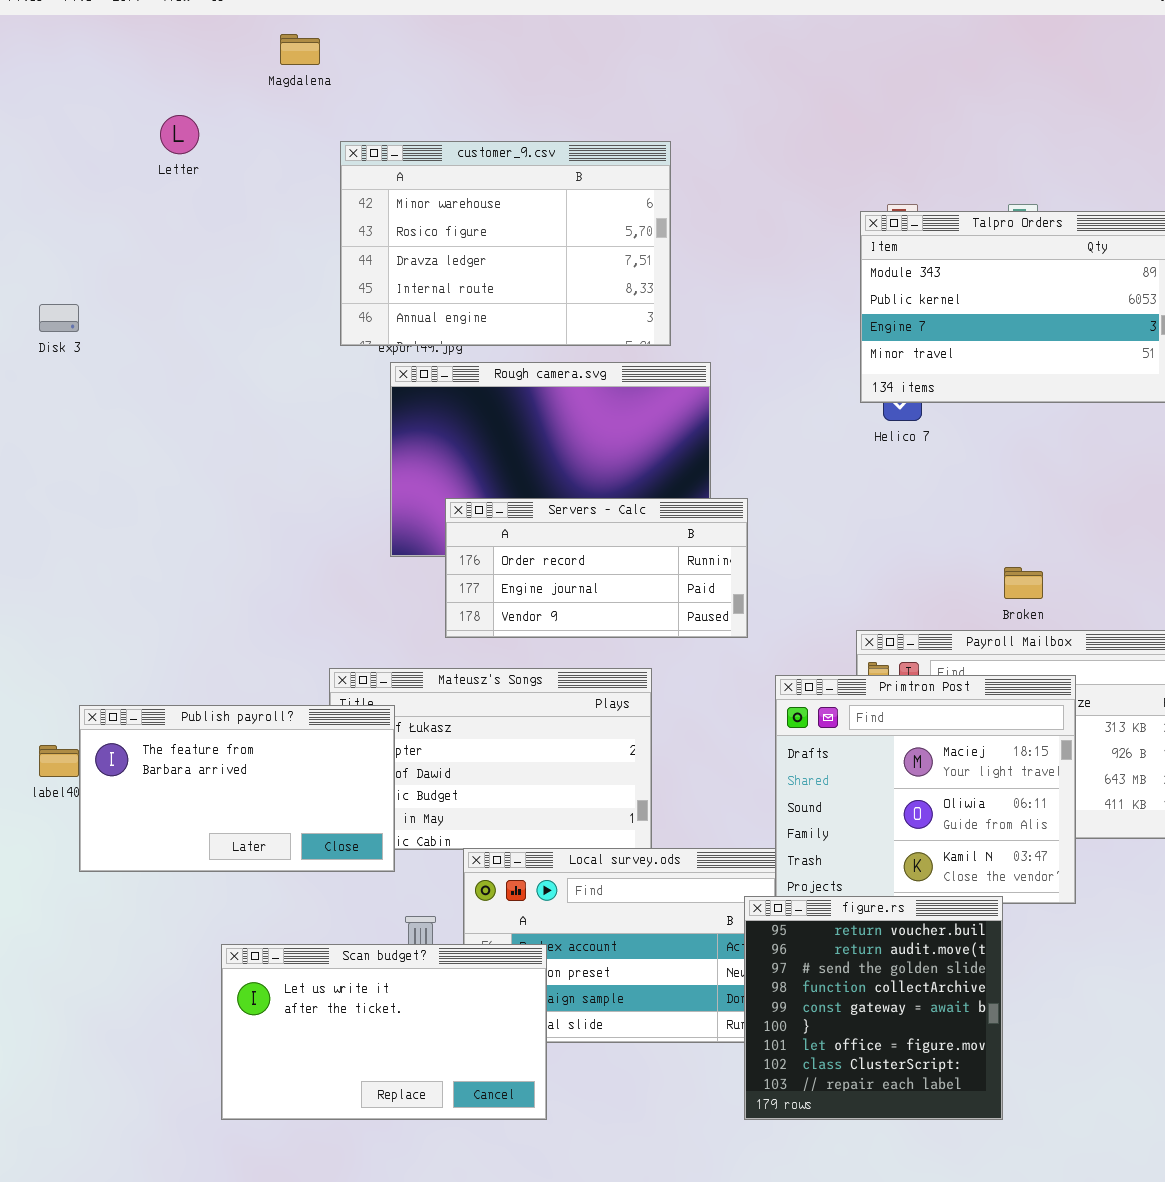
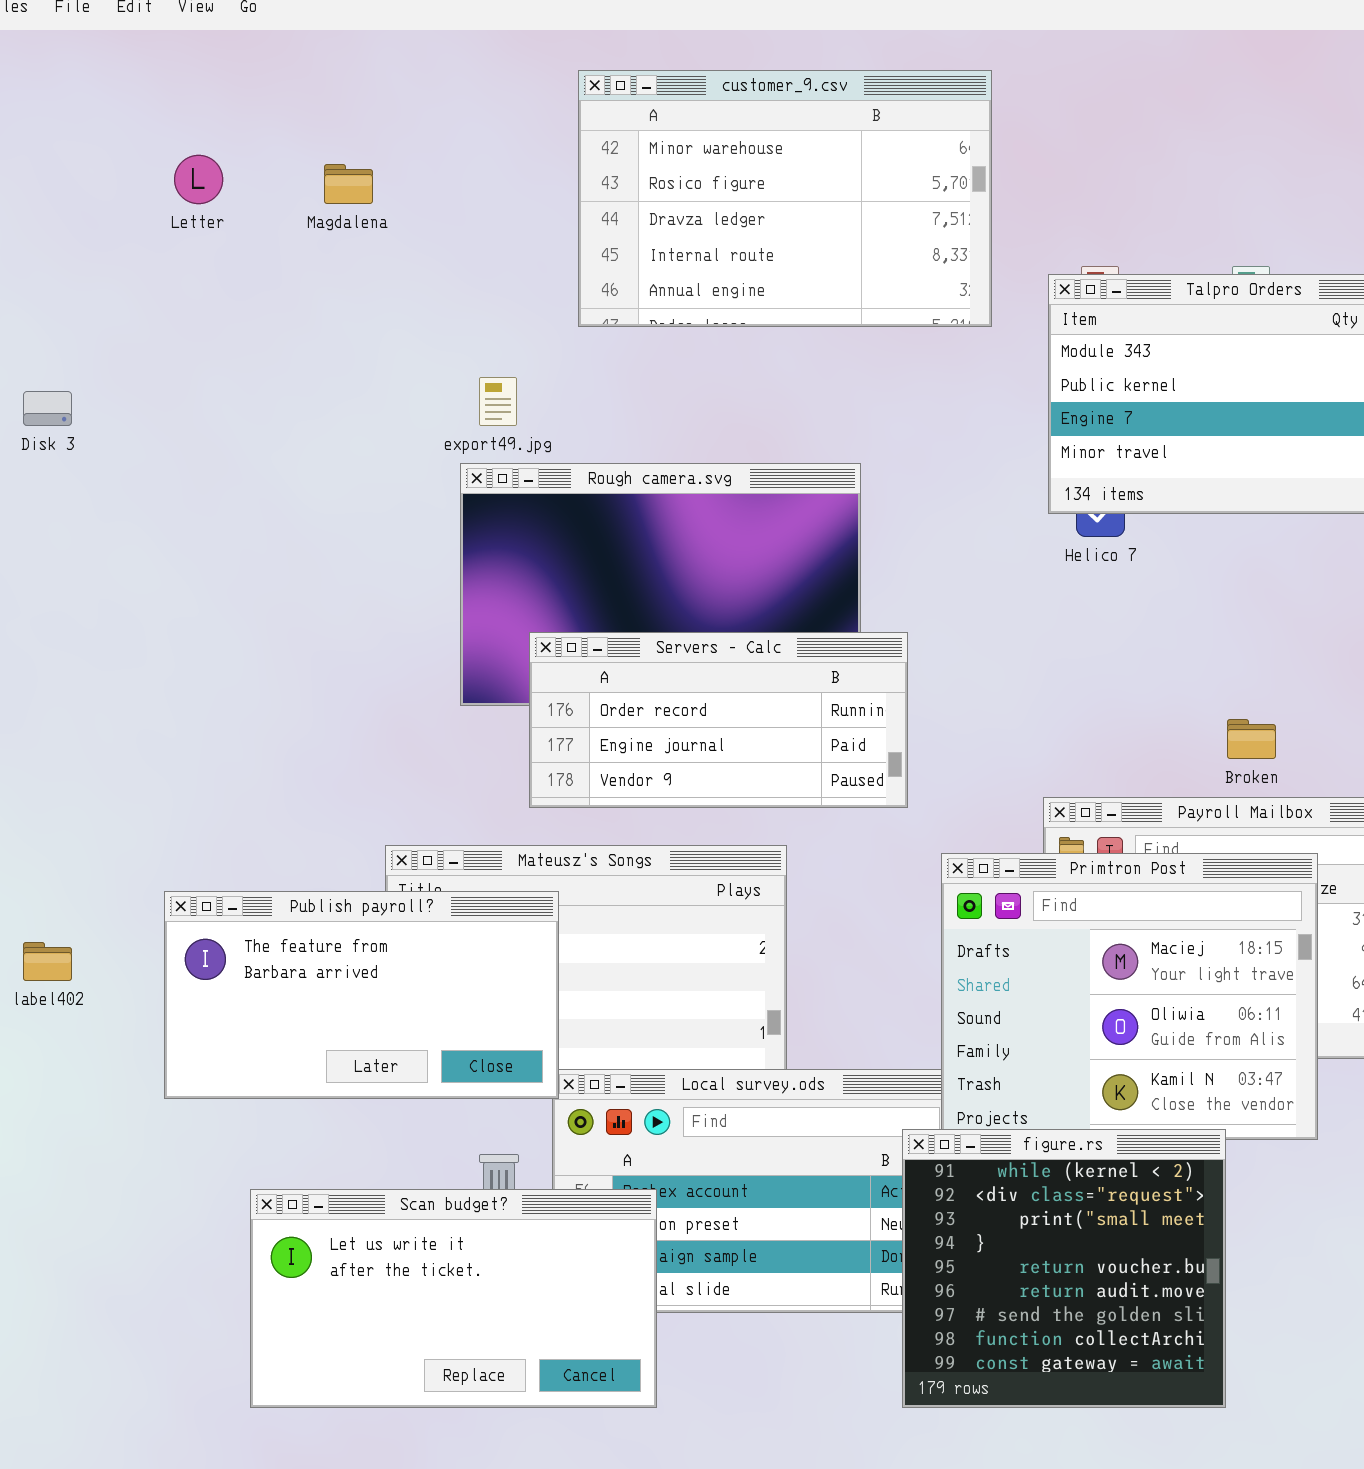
Magdalena: [280,34,320,65] -> [324,164,373,204], moved
customer_9.csv: [340,141,671,346] -> [578,70,992,327], moved
Publish payroll?: [79,705,395,872] -> [164,891,559,1099], moved
figure.rs: [744,896,1003,1120] -> [902,1129,1226,1408], scrolled up 4 rows

